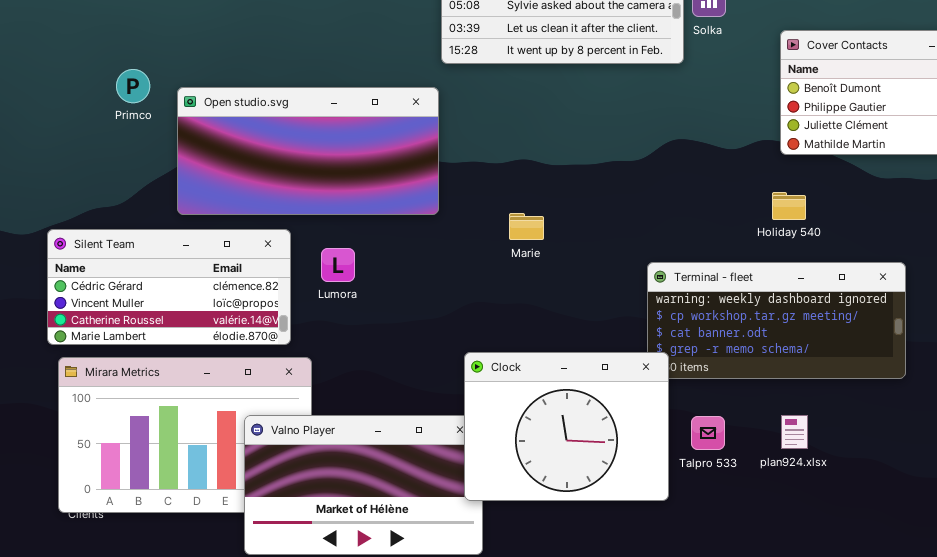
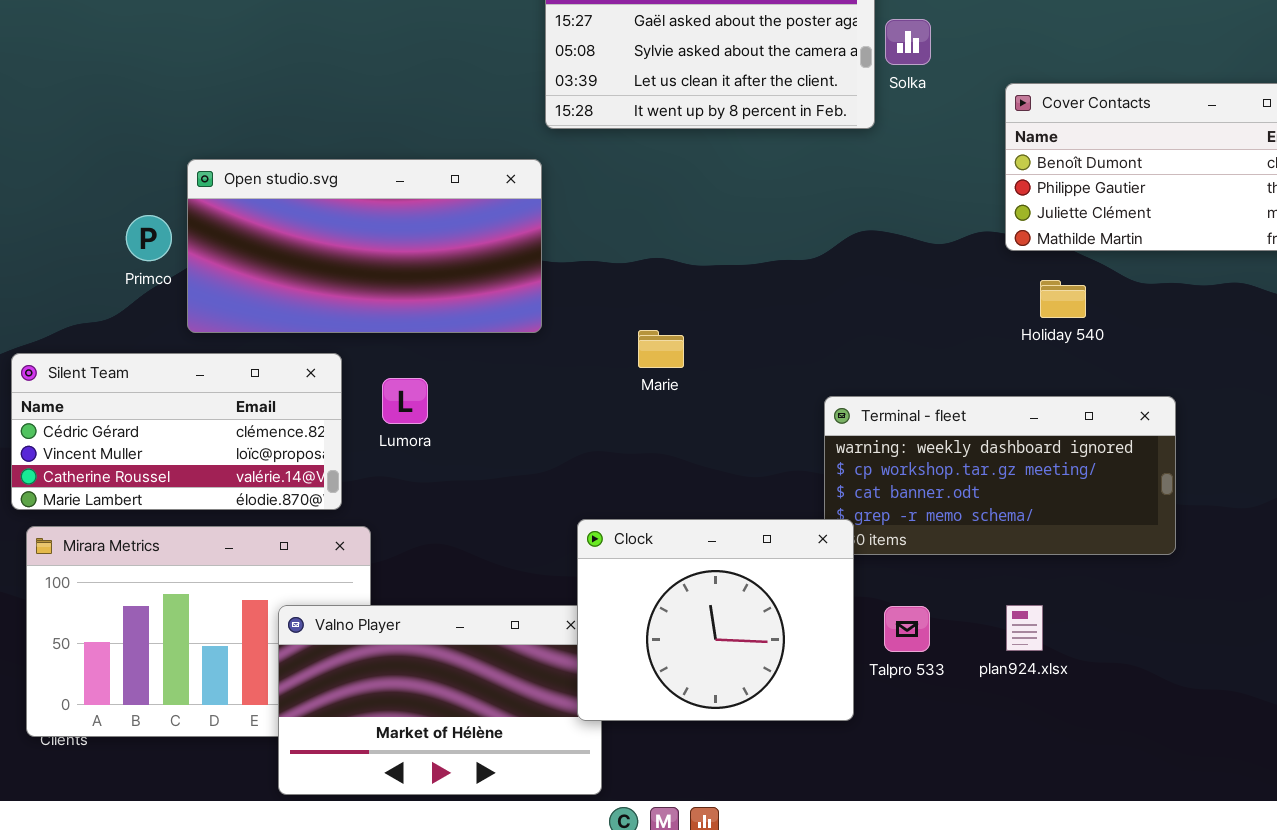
Primco: [116,69,150,103] -> [126,215,172,261], moved
Holiday 540: [772,192,806,220] -> [1040,280,1086,318], moved

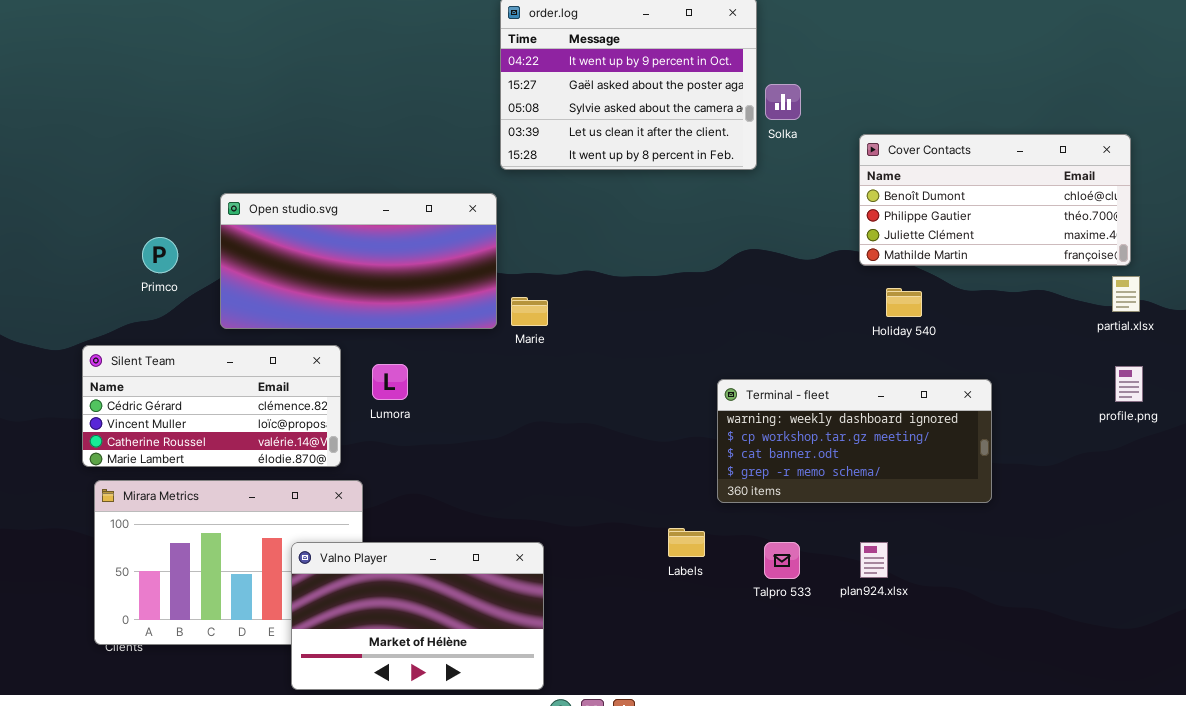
Primco: [126,215,172,261] -> [142,237,178,273], moved
Marie: [638,330,684,368] -> [511,297,548,326], moved
Clock: [577,519,854,721] -> none, closed

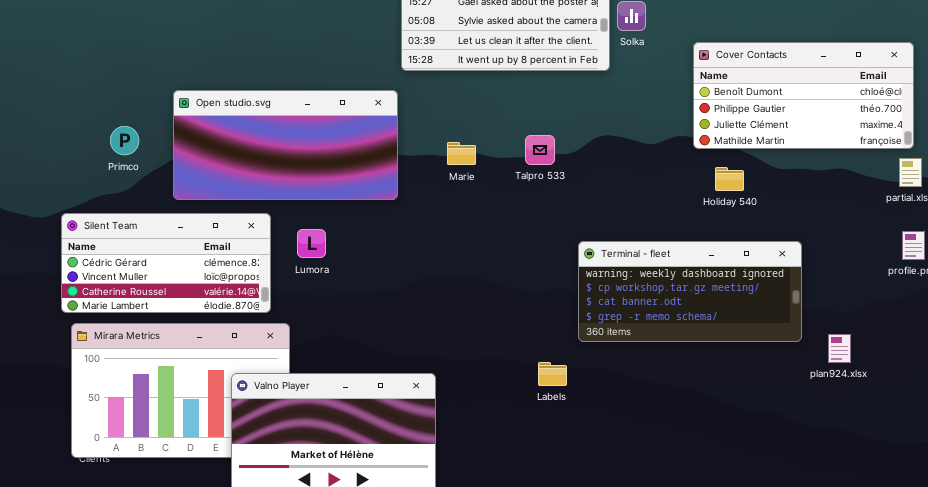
Marie: [511,297,548,326] -> [447,142,476,165], moved
plan924.xlsx: [860,542,888,578] -> [828,334,851,363], moved
Talpro 533: [764,542,800,579] -> [525,135,555,165], moved

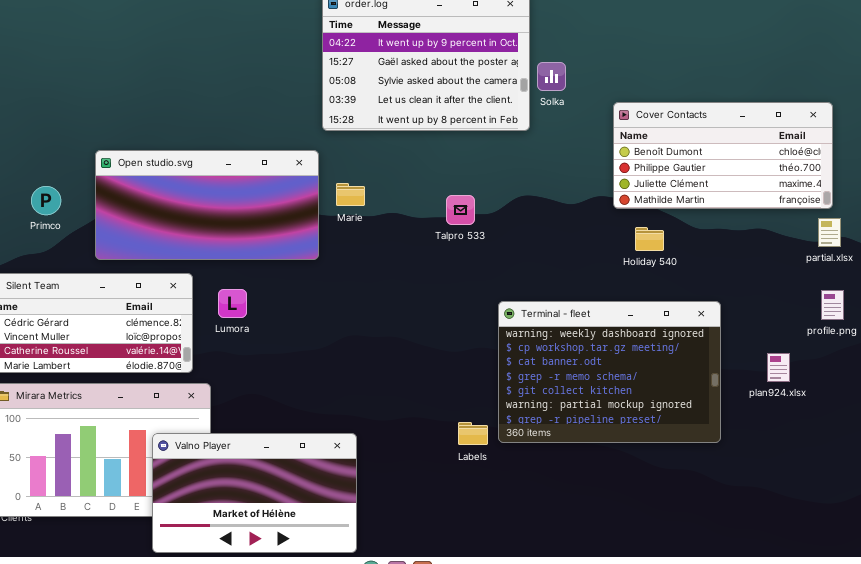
Marie: [447,142,476,165] -> [336,183,365,206], moved
Terminal - fleet: [578,241,802,342] -> [498,301,721,443], resized
plan924.xlsx: [828,334,851,363] -> [767,353,790,382], moved

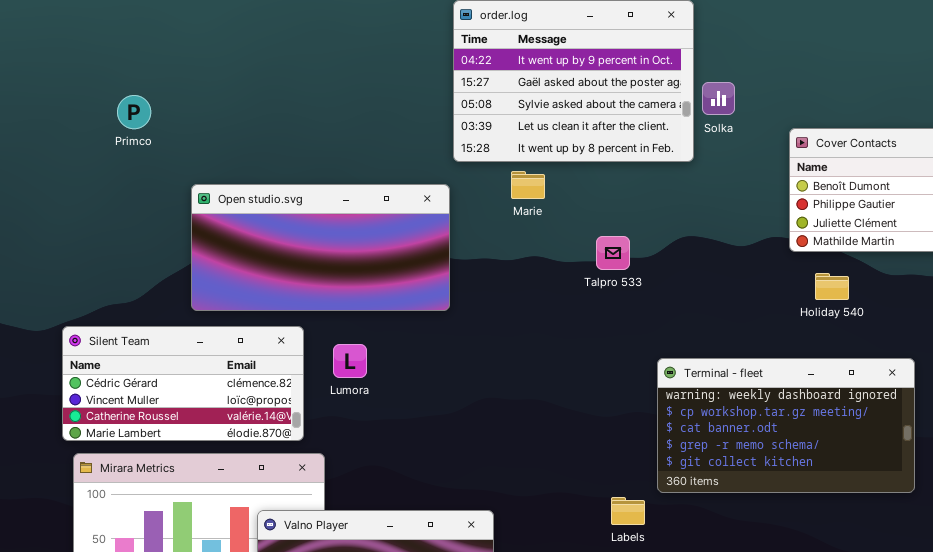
Marie: [336,183,365,206] -> [511,171,545,199], moved
Primco: [31,186,61,215] -> [117,95,151,129], moved
Terminal - fleet: [498,301,721,443] -> [657,358,915,493], resized

